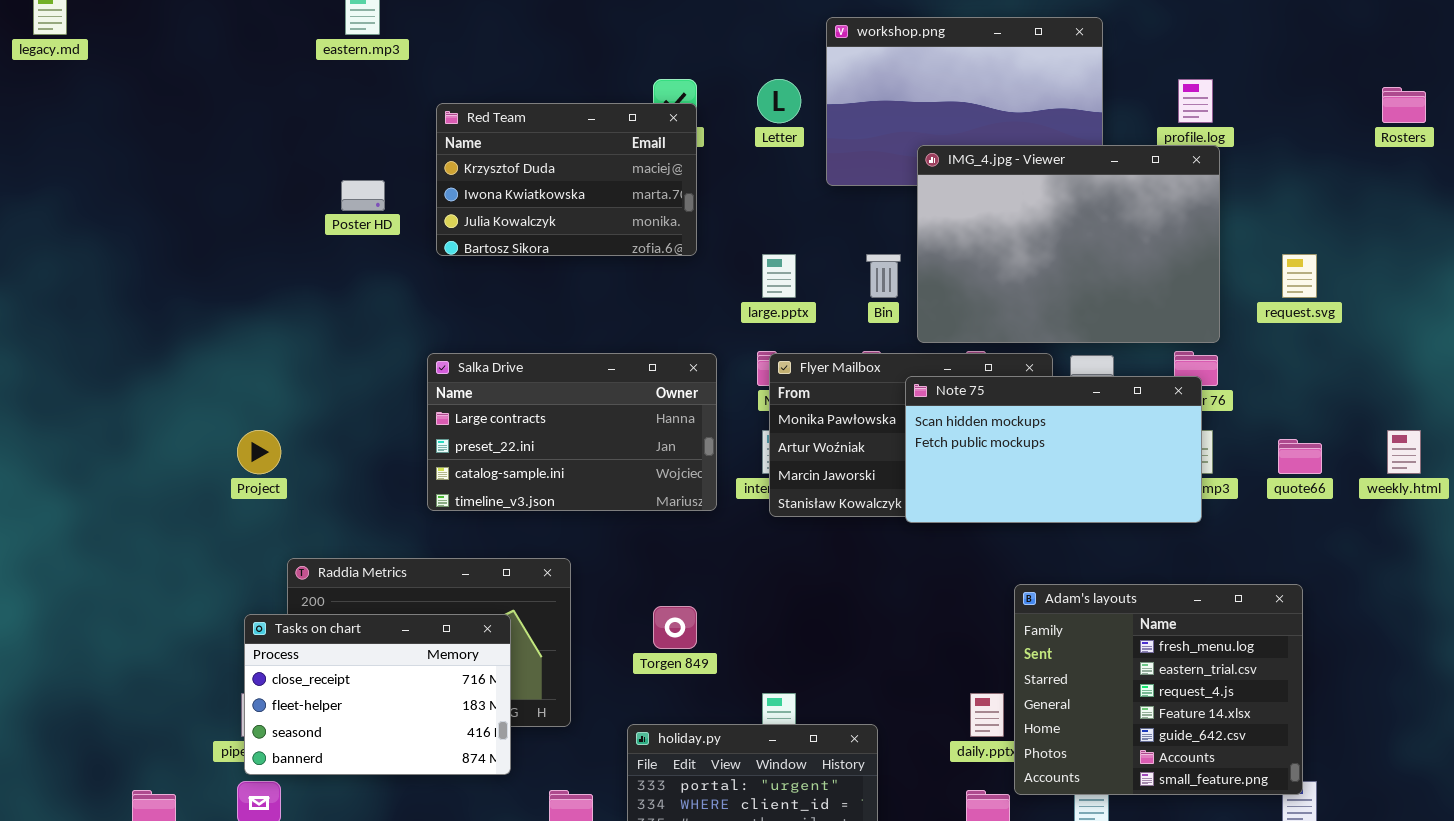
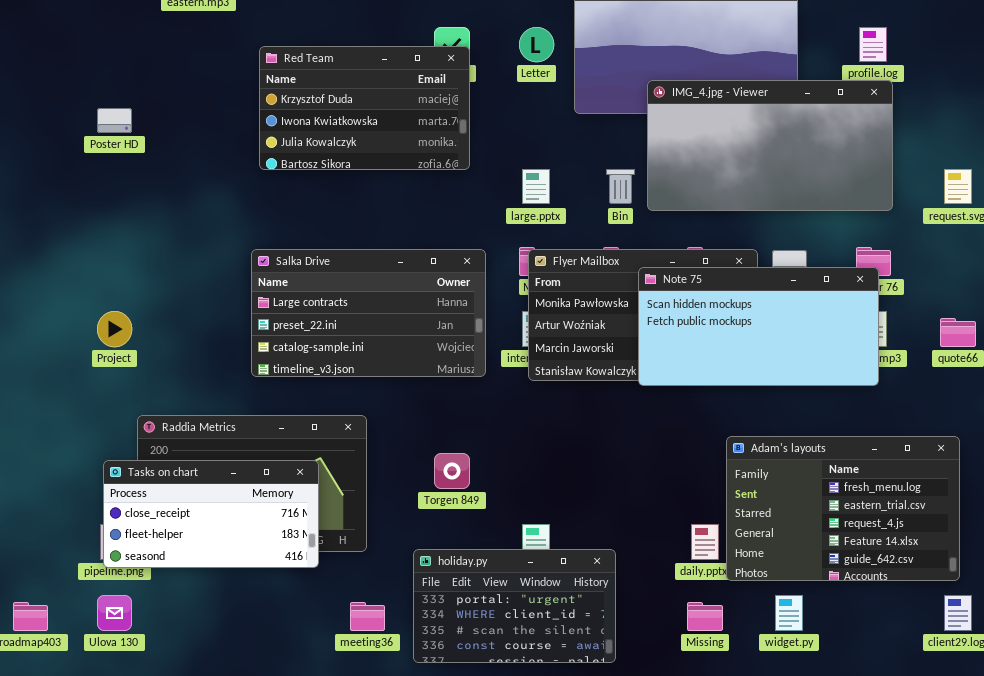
IMG_4.jpg - Viewer: [917,145,1220,343] -> [647,80,893,211], resized
Poster HD: [341,180,385,211] -> [97,108,132,133], moved
Adam's layouts: [1014,584,1303,795] -> [726,436,960,581], resized
Tasks on chart: [244,614,511,775] -> [103,460,319,568], resized

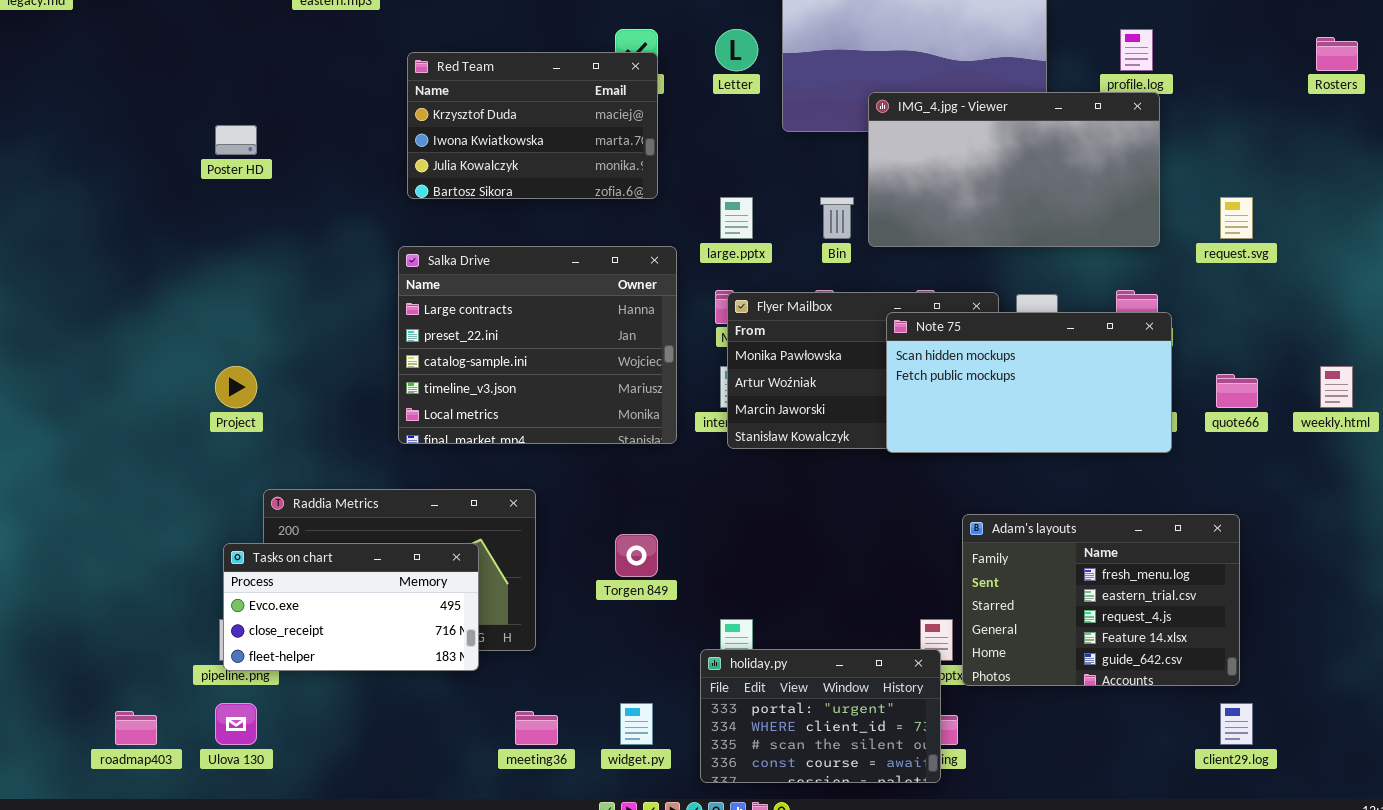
Salka Drive: [251,249,486,377] -> [398,246,677,444], resized
Note 75: [638,267,879,386] -> [886,312,1172,453], moved
Tasks on chart: [103,460,319,568] -> [223,543,479,671], scrolled up 1 row
holiday.py: [413,549,616,663] -> [700,649,941,783], moved
widget.py: [775,595,803,631] -> [620,703,653,745], moved

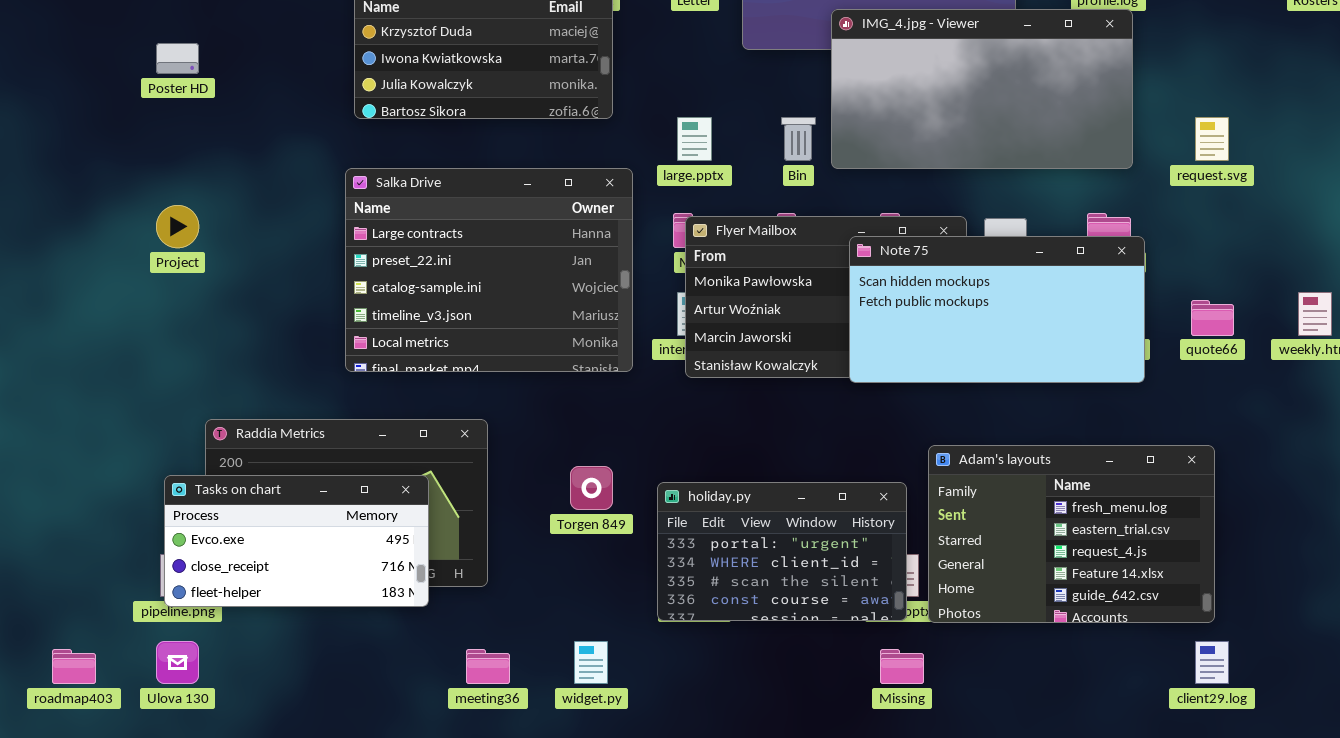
Project: [215,366,257,408] -> [156,205,199,248], moved
holiday.py: [700,649,941,783] -> [657,482,907,621], moved

